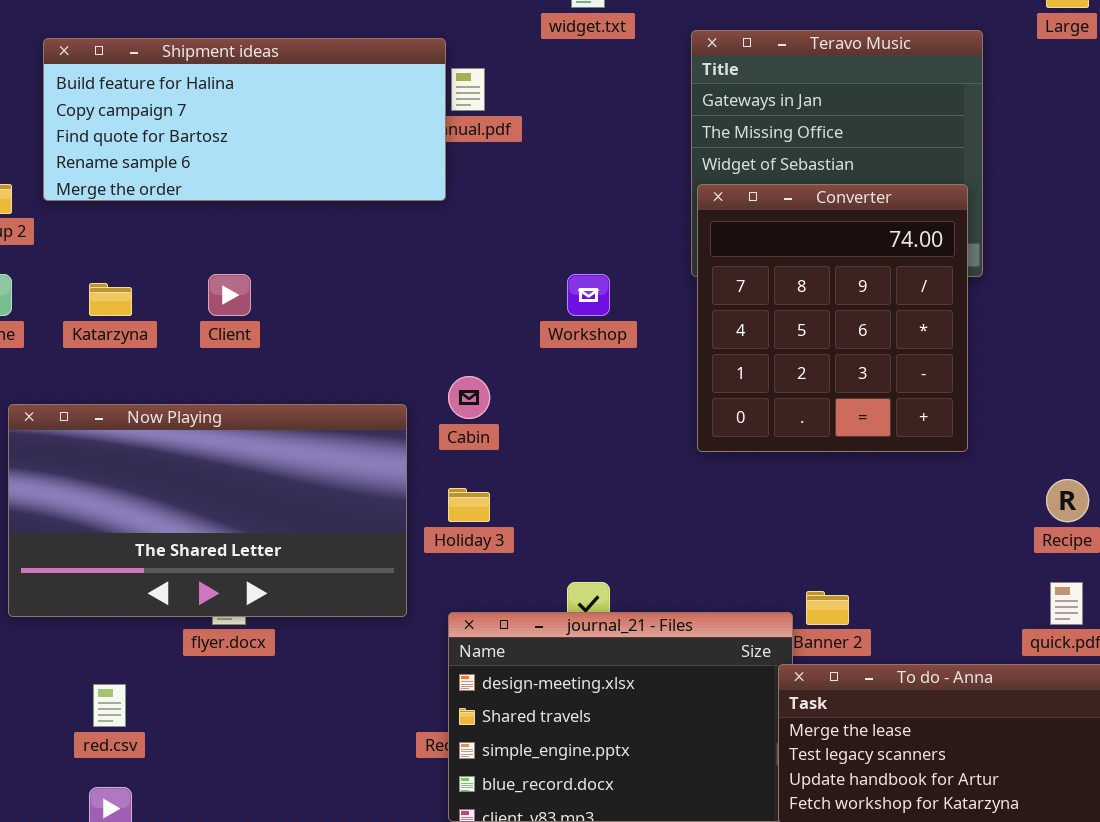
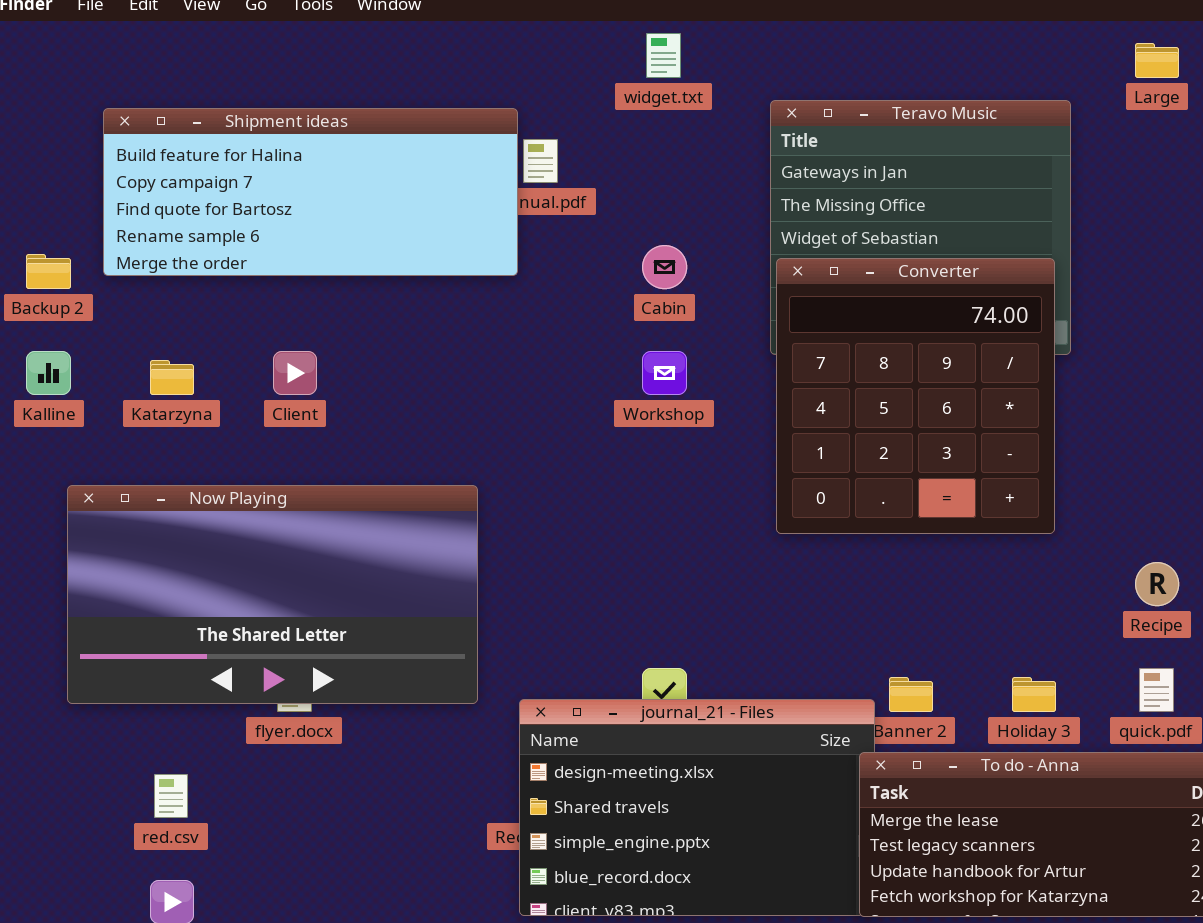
Cabin: [448,376,490,419] -> [642,245,687,289], moved
Holiday 3: [448,488,490,522] -> [1012,677,1056,712], moved

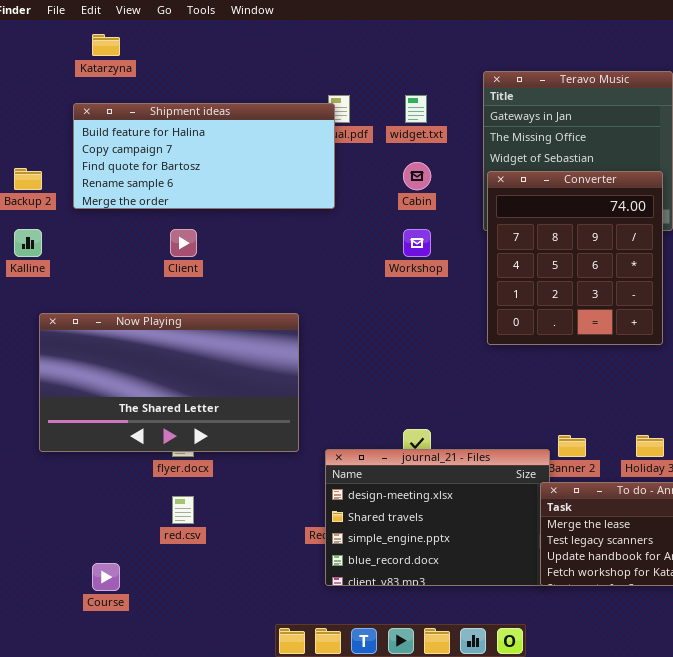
widget.txt: [646,33,681,78] -> [405,95,427,123], moved
Shipment ideas: [103,108,518,276] -> [73,103,335,209], moved
Katarzyna: [150,360,194,395] -> [92,34,120,56], moved
red.csv: [154,774,188,818] -> [172,496,194,524], moved

